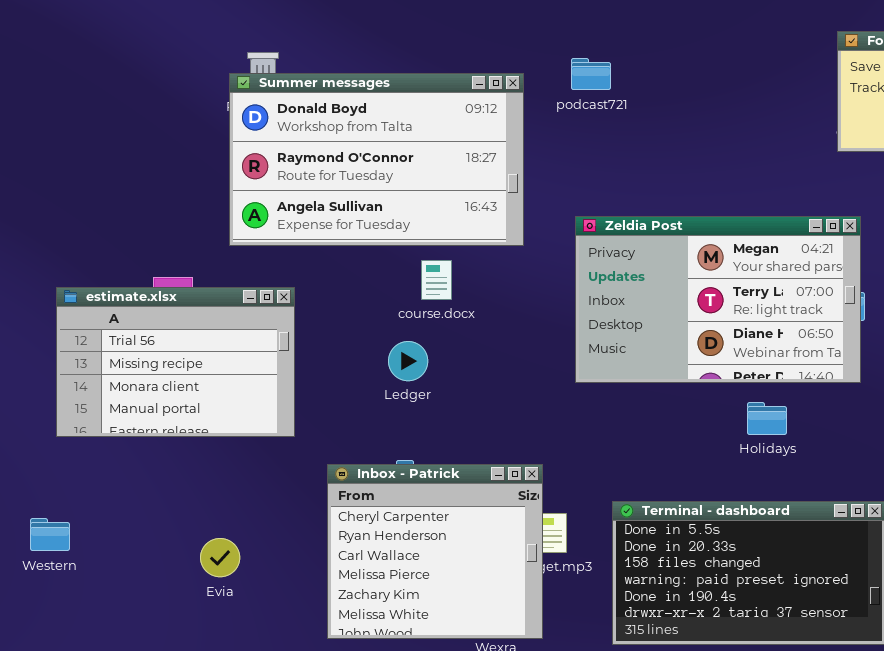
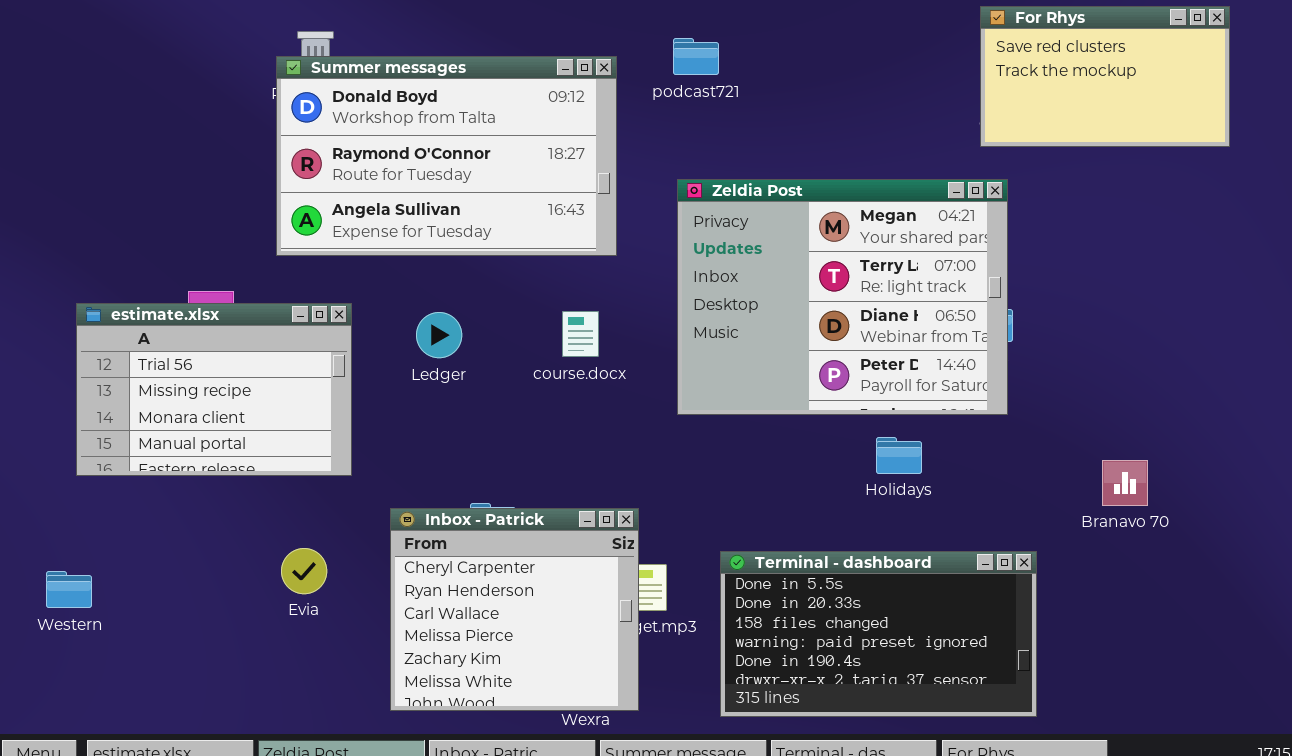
Zeldia Post: [575,216,861,383] -> [677,179,1008,415], resized
course.docx: [421,260,452,300] -> [562,311,599,357], moved
Ledger: [388,341,428,381] -> [416,312,462,358], moved
Evia: [200,538,240,577] -> [281,548,327,594], moved

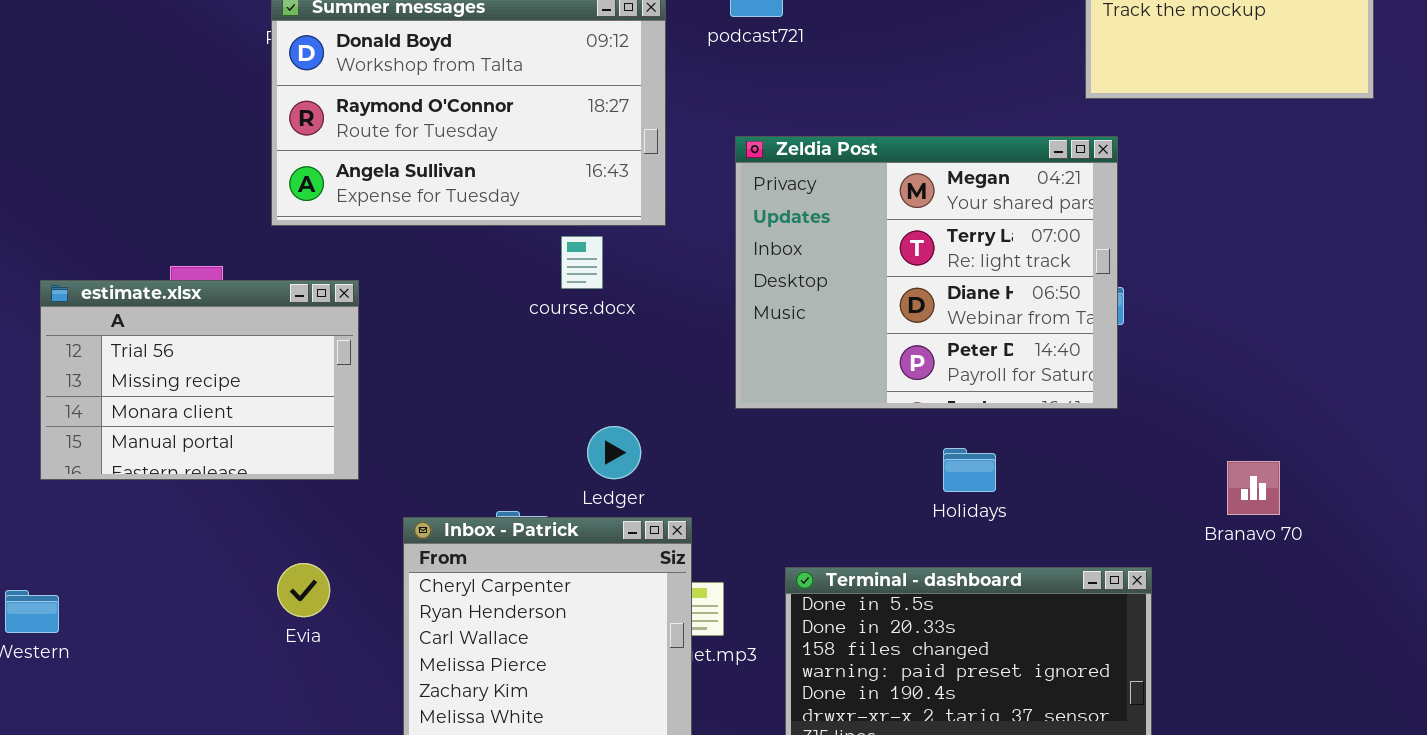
course.docx: [562,311,599,357] -> [561,236,603,289], moved
Ledger: [416,312,462,358] -> [587,426,641,479], moved
Holidays: [876,437,922,474] -> [943,448,996,492], moved

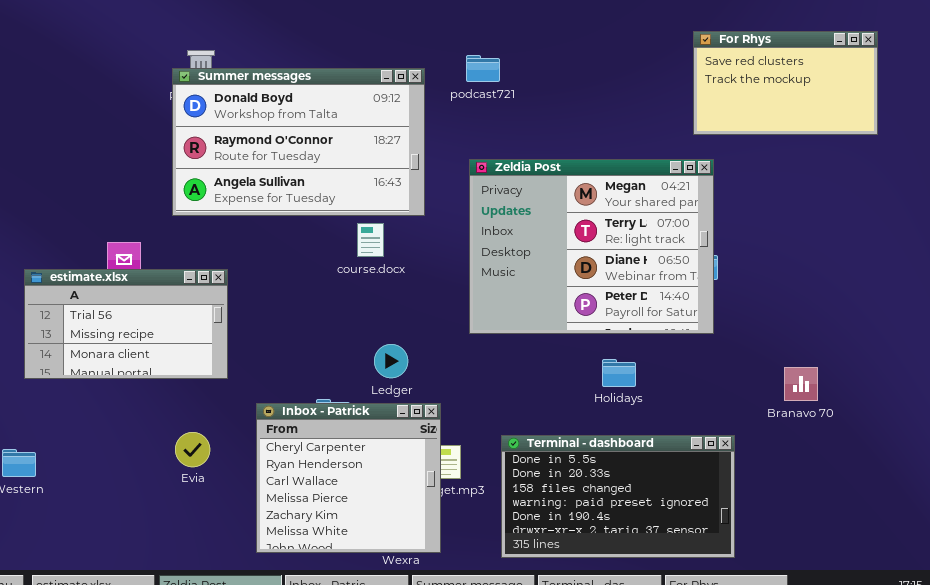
estimate.xlsx: [40,280,359,480] -> [24,269,228,379], resized

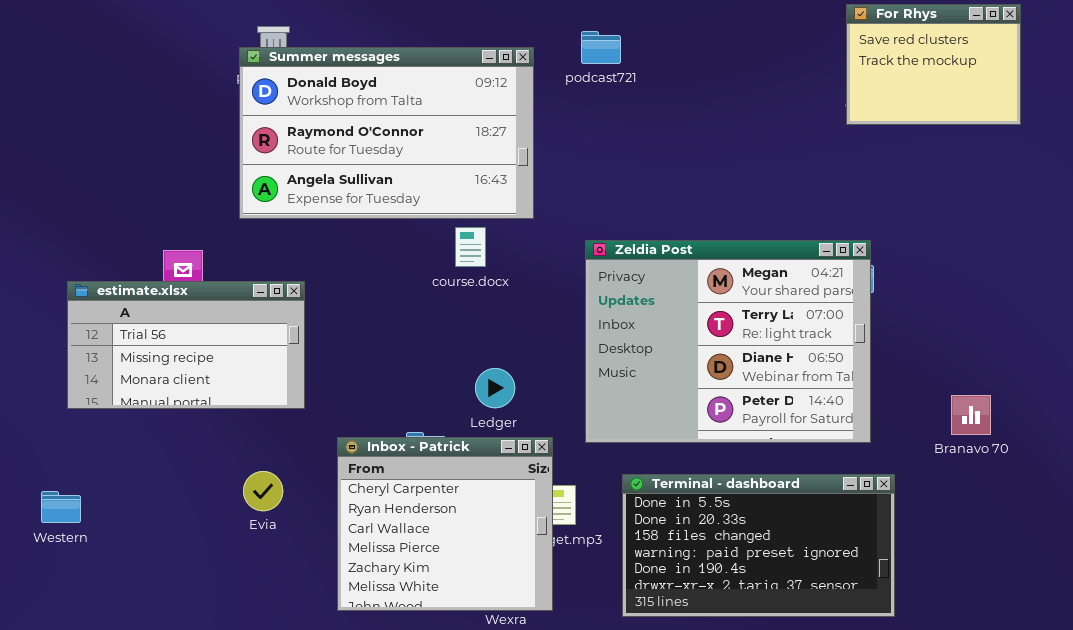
For Rhys: [693,31,878,135] -> [846,4,1021,125], resized
Zeldia Post: [469,159,714,334] -> [585,240,871,443], moved

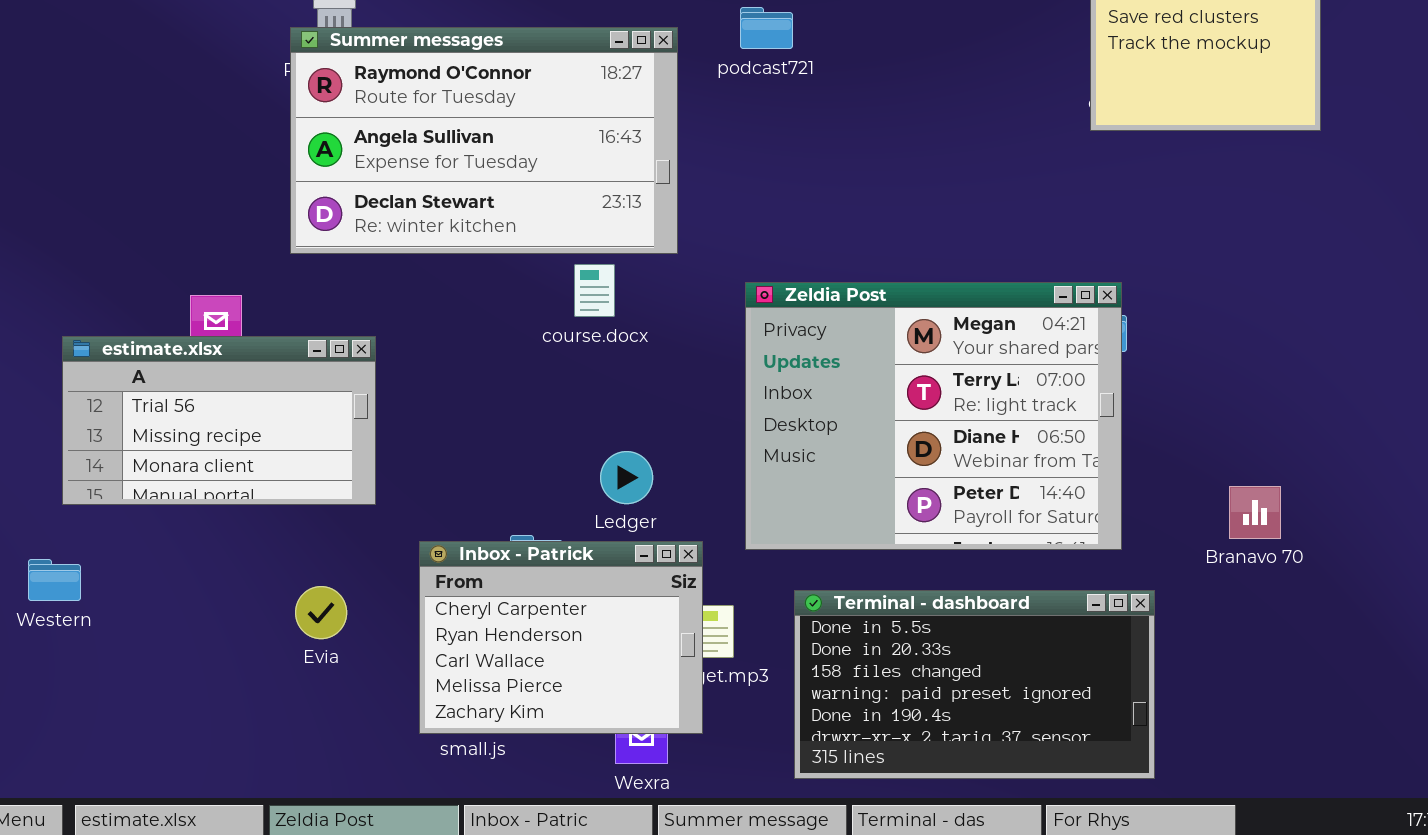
Summer messages: [239,47,534,219] -> [290,27,678,254], scrolled down 1 row
Inbox - Patrick: [337,437,553,611] -> [419,541,703,734], resized
Western: [41,491,81,523] -> [28,559,81,601], moved

